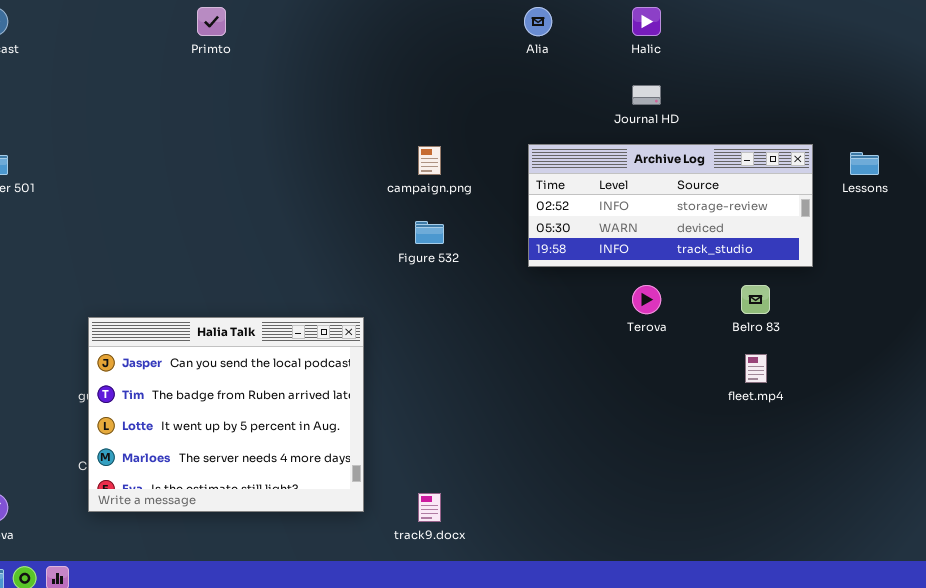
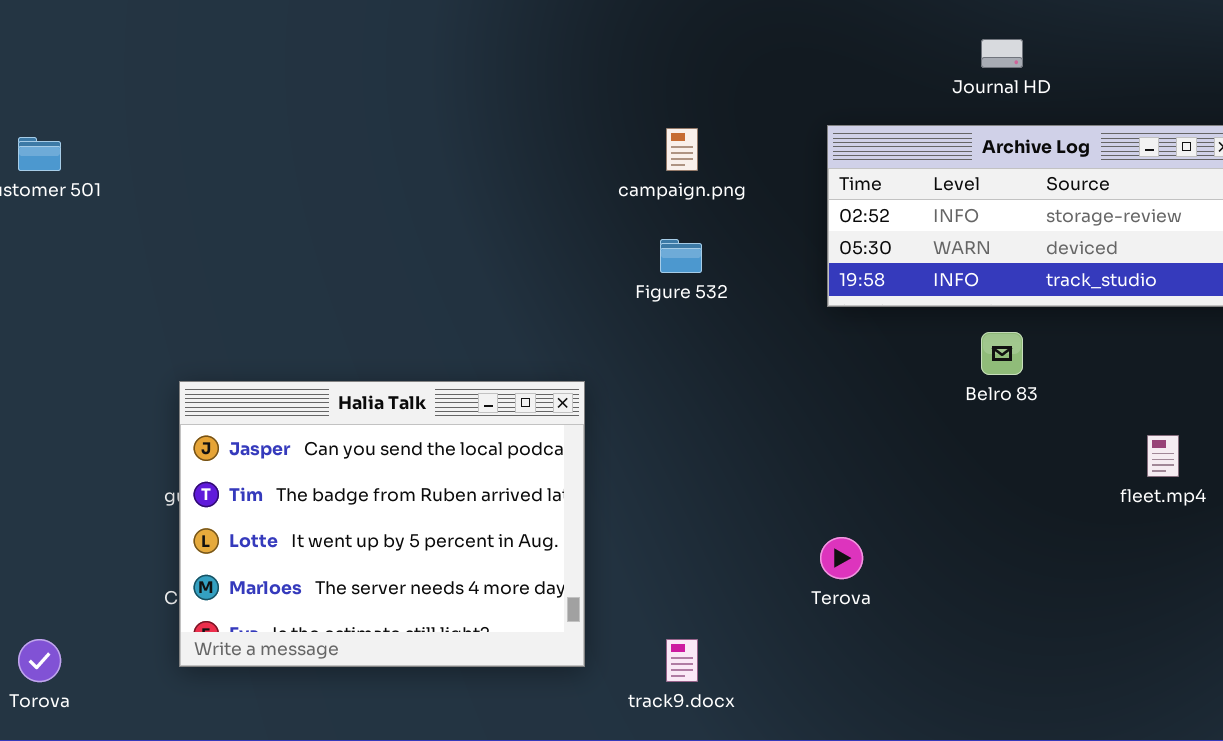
Terova: [632,285,661,314] -> [820,537,863,579], moved
Belro 83: [741,285,770,314] -> [981,332,1023,375], moved

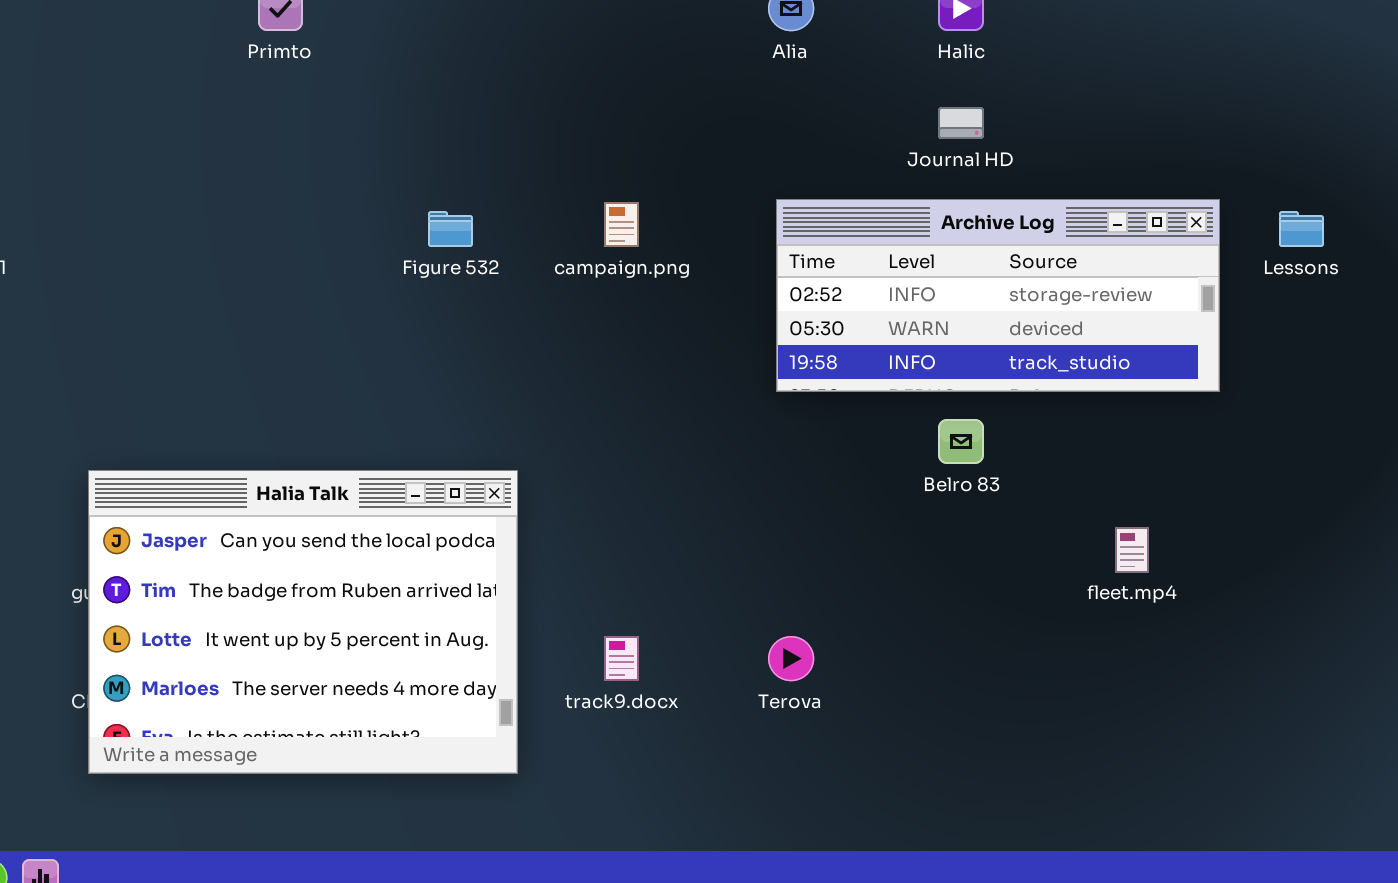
Figure 532: [660,239,702,273] -> [428,211,473,247], moved
track9.docx: [666,639,698,682] -> [604,636,639,681], moved

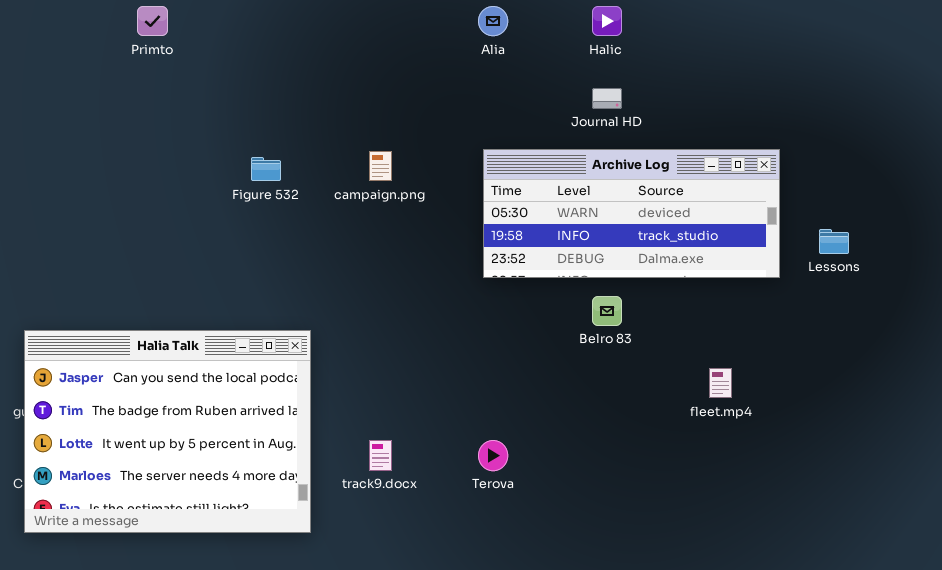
Archive Log: [776,199,1220,392] -> [483,149,780,278], scrolled down 1 row
Lessons: [1279,211,1324,247] -> [819,229,849,254], moved

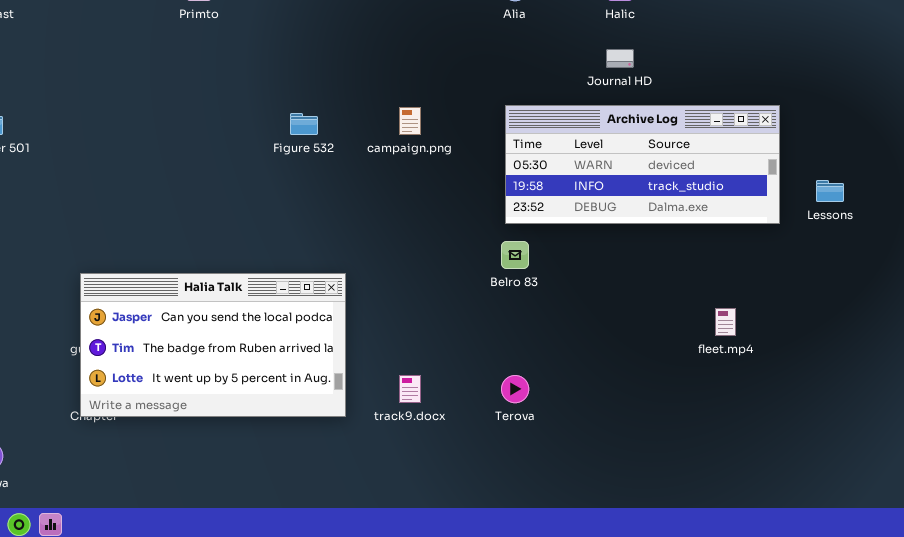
Belro 83: [592,296,622,326] -> [501,241,529,269], moved
Halia Talk: [24,330,311,533] -> [80,273,346,417], resized

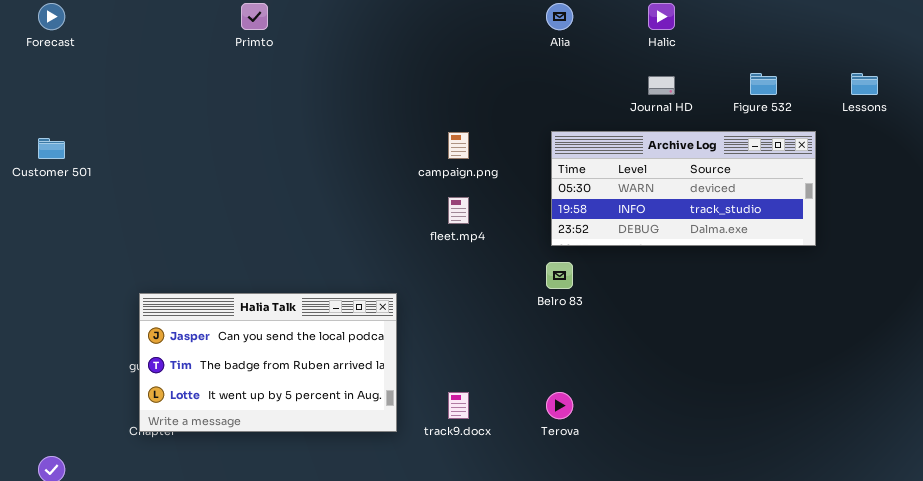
Figure 532: [290,113,318,135] -> [750,73,777,95], moved
Lessons: [816,180,844,202] -> [851,73,878,95], moved
fleet.mp4: [715,308,736,336] -> [448,197,469,224], moved

